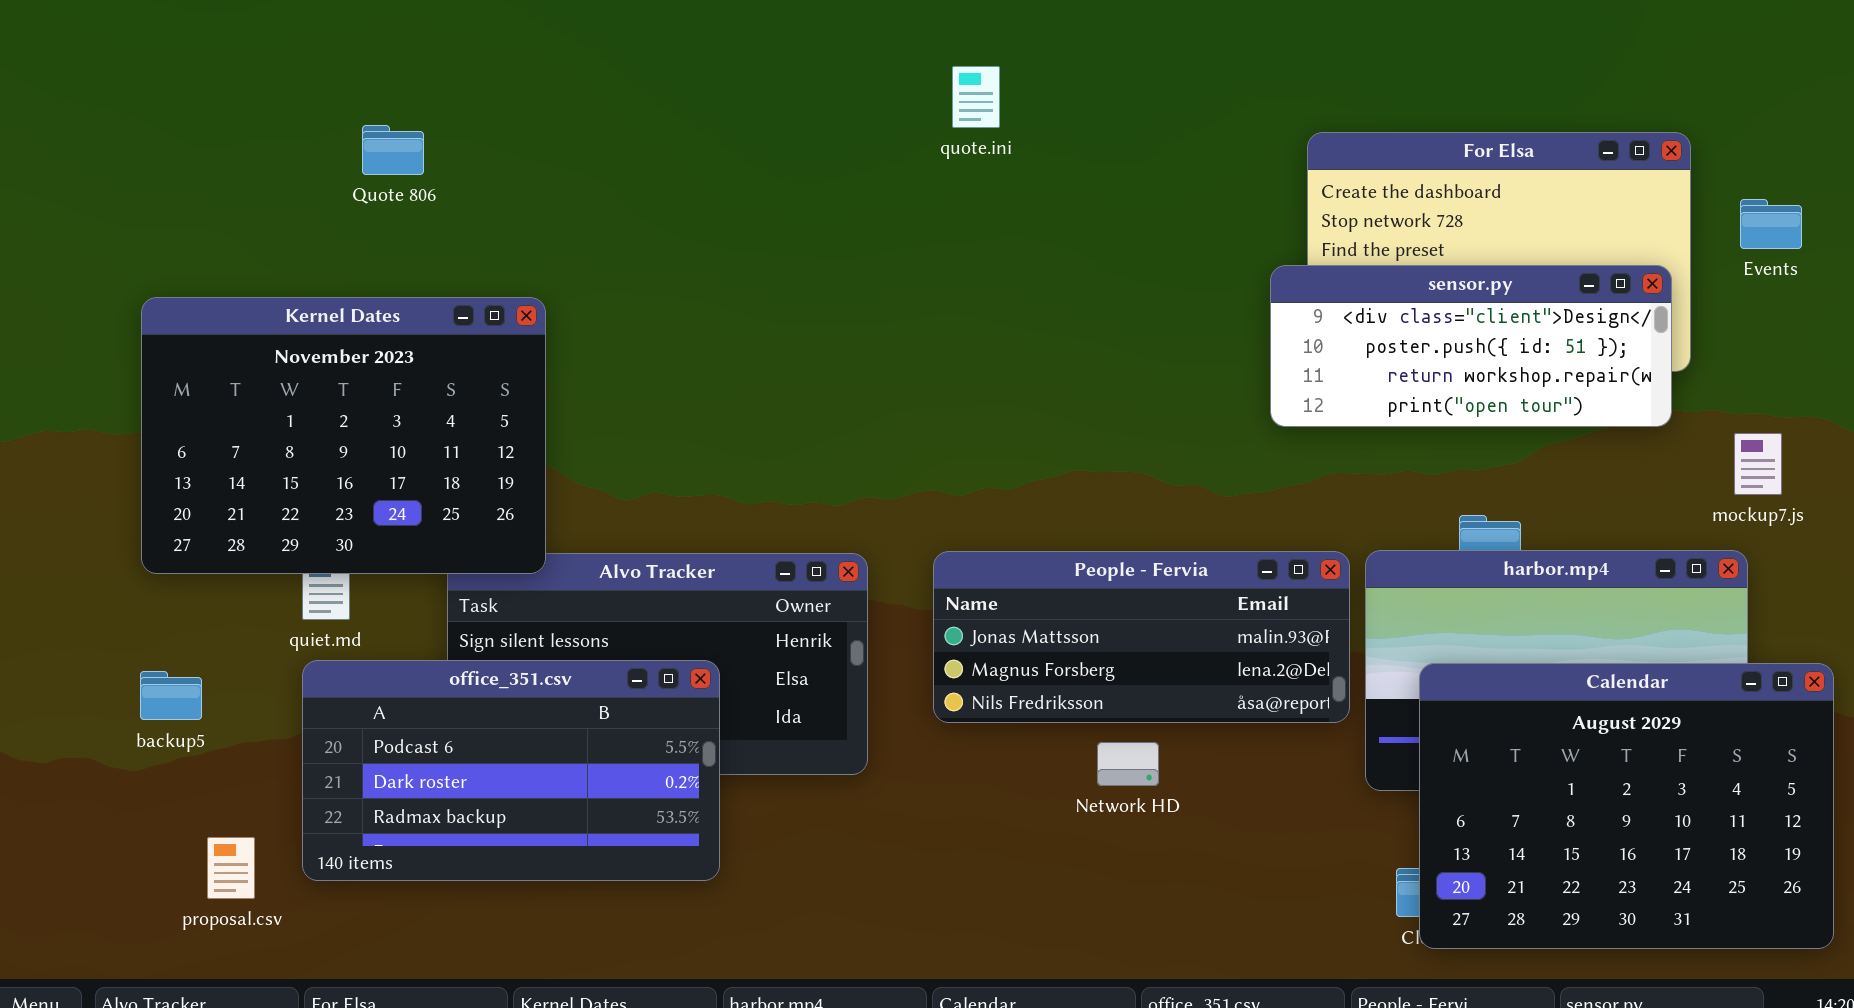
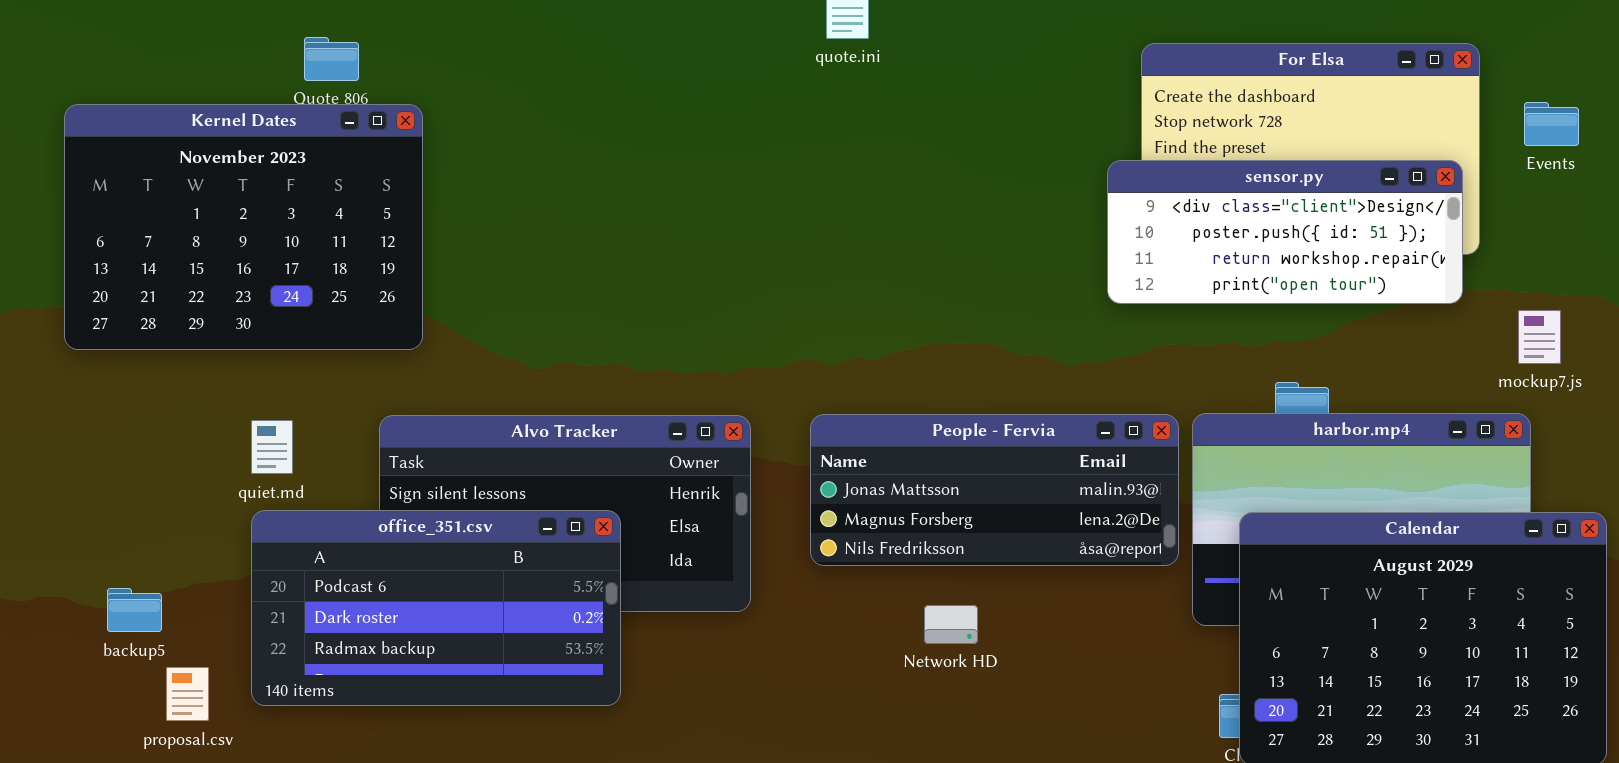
Kernel Dates: [141,297,546,574] -> [64,104,423,350], moved
backup5: [140,671,202,720] -> [107,588,162,632], moved
Network HD: [1097,742,1159,786] -> [924,605,978,644], moved

